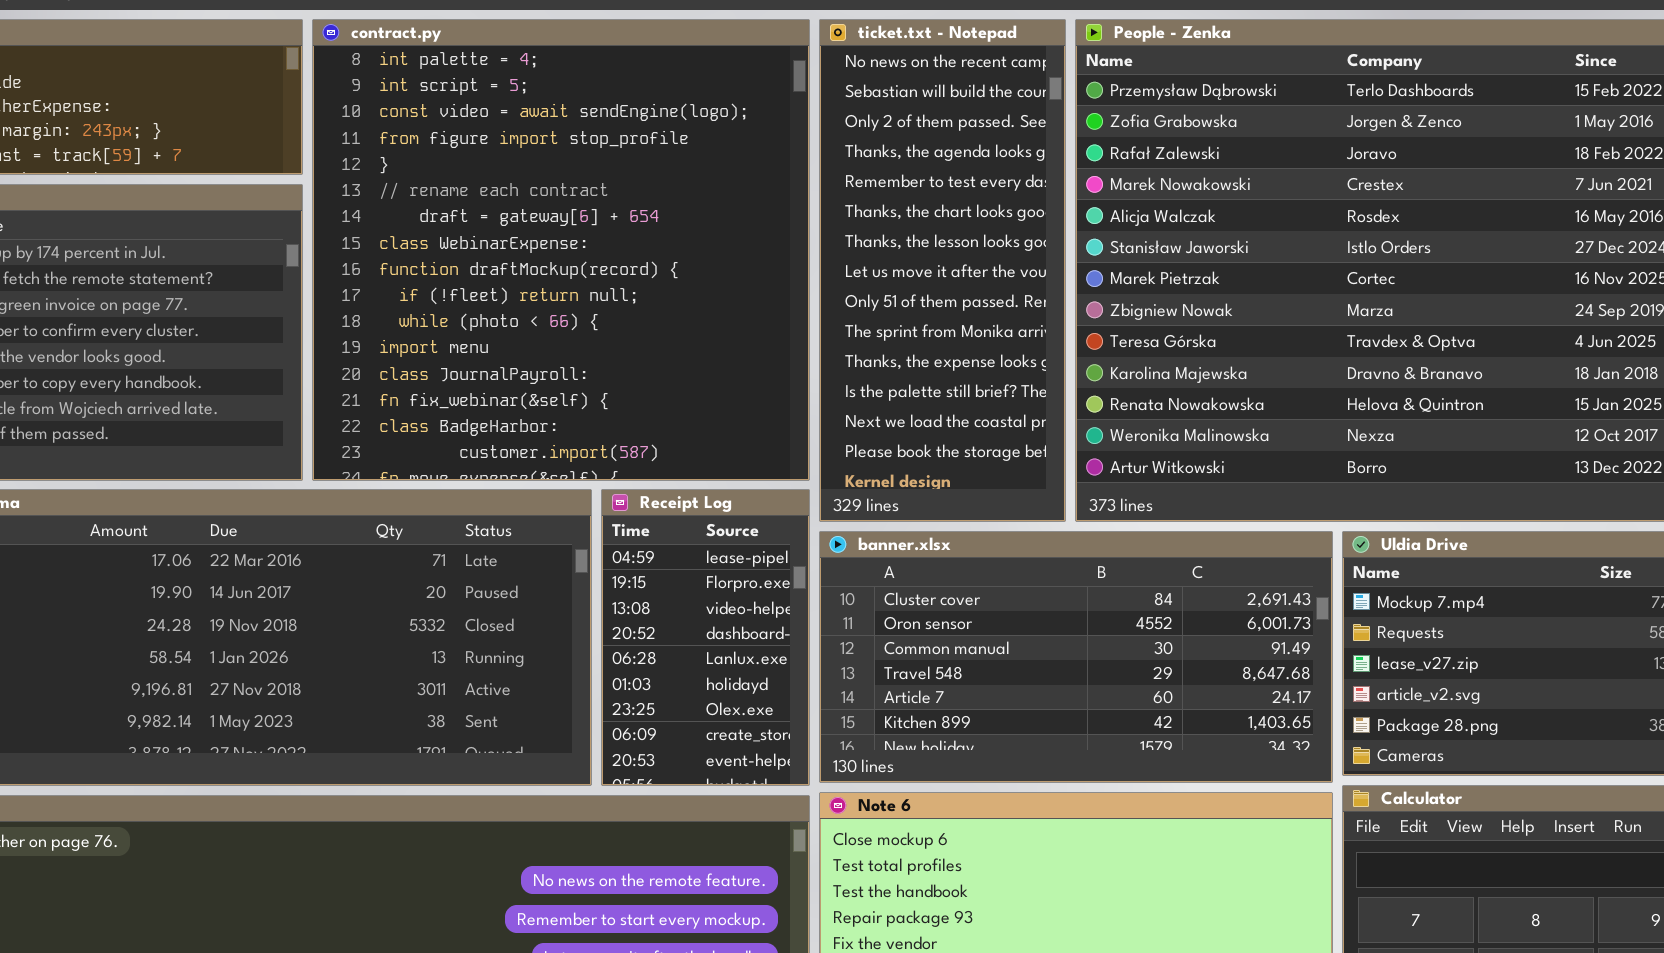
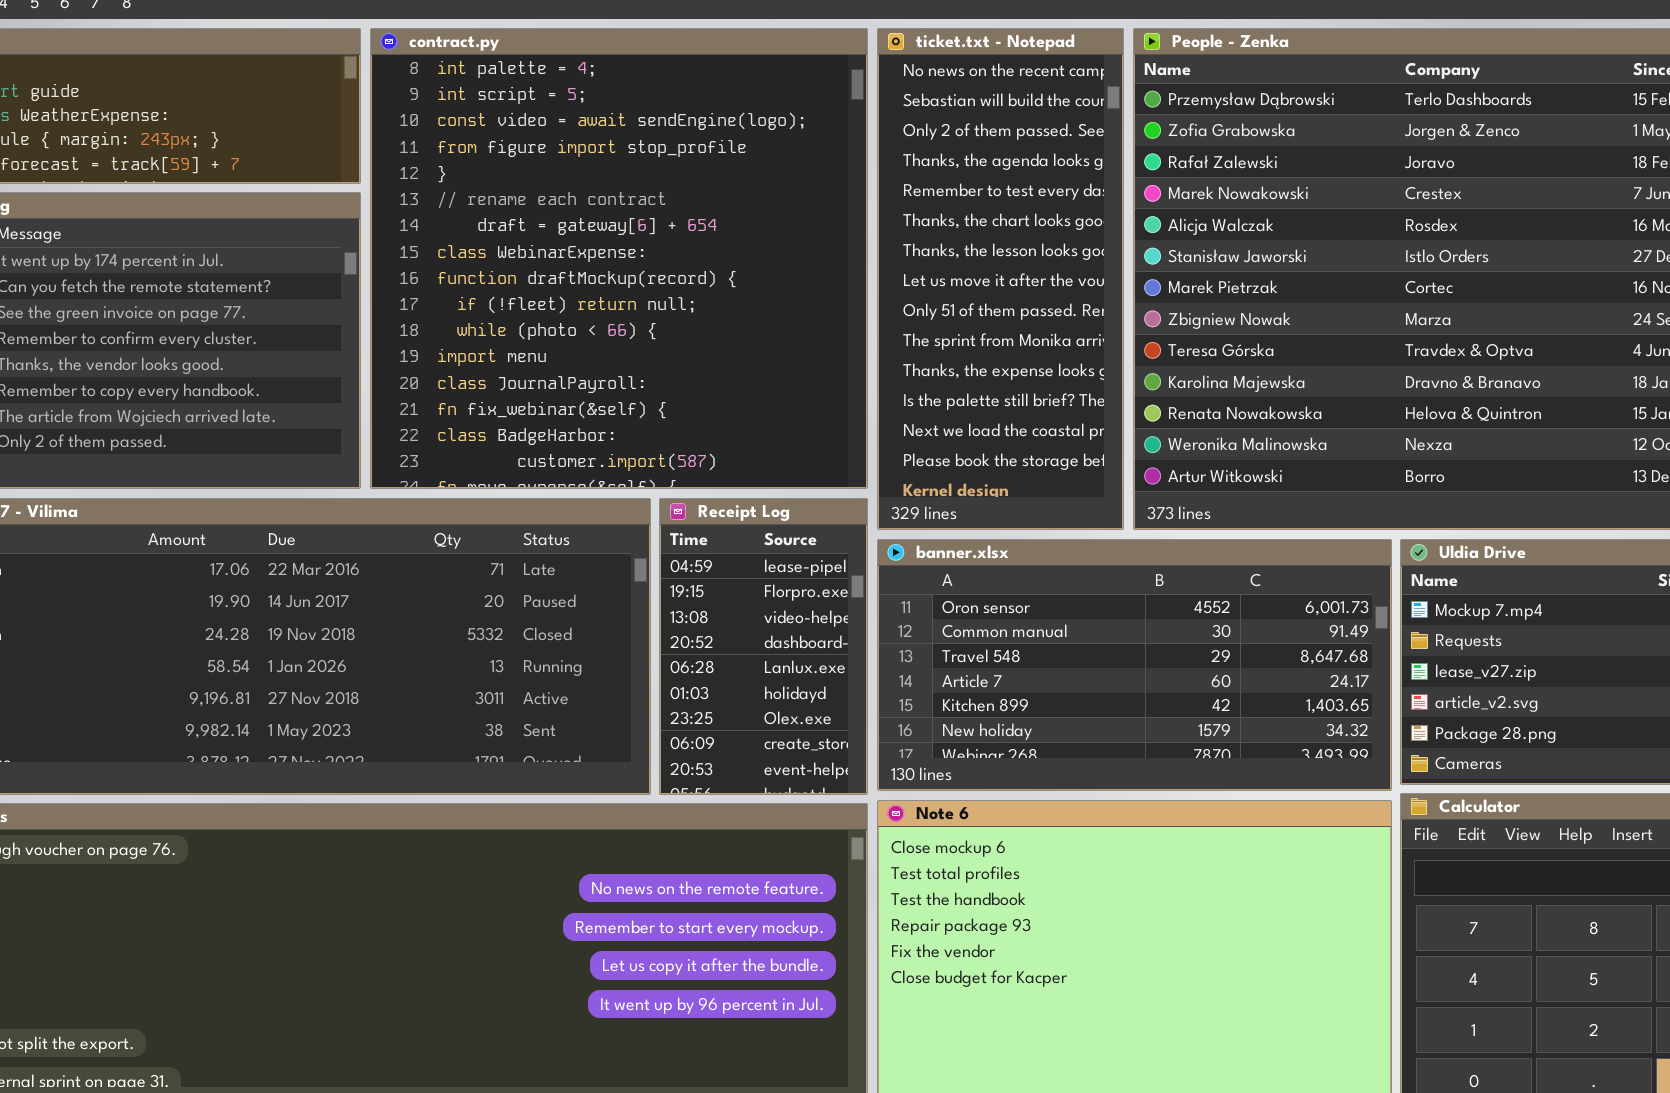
banner.xlsx: [819,531,1333,783] -> [877,539,1392,791], scrolled down 1 row

